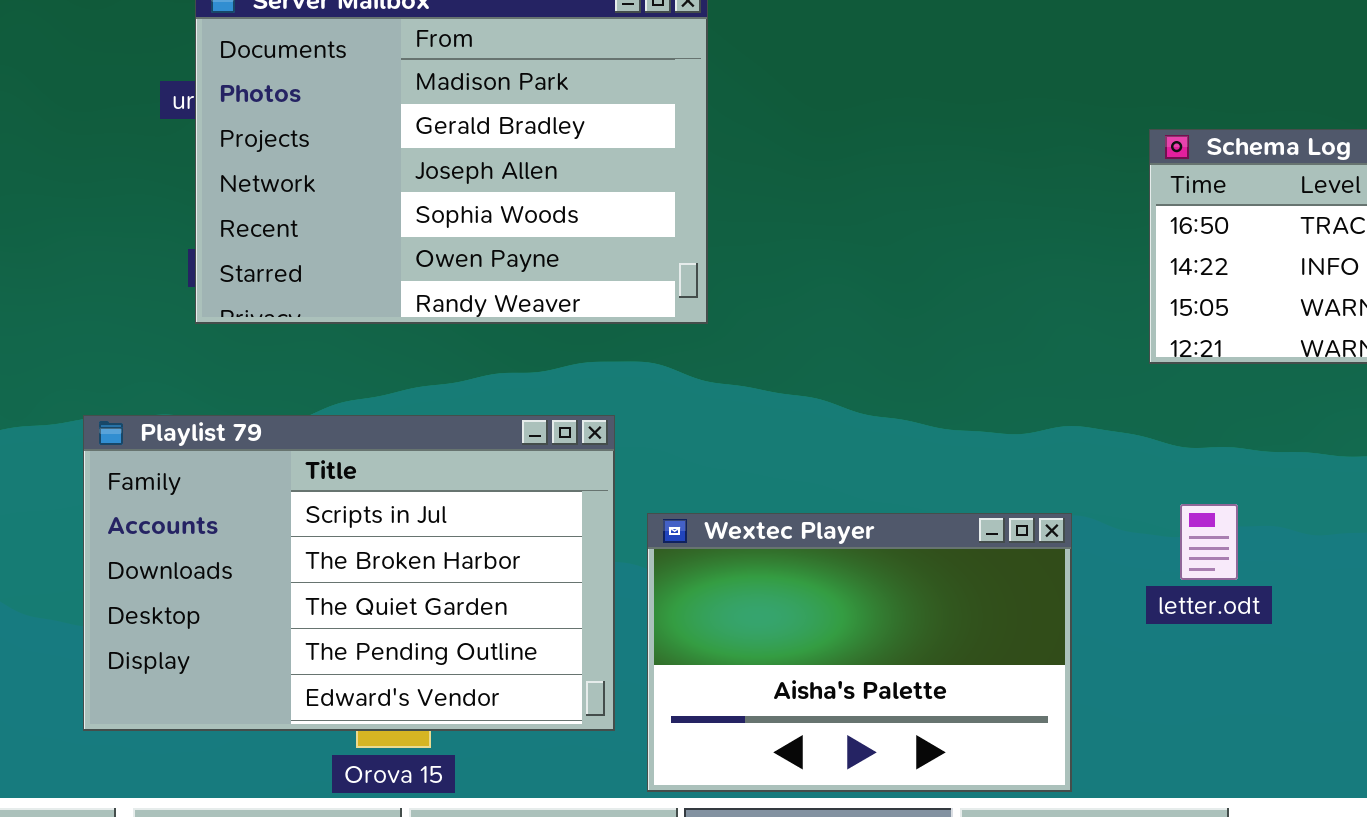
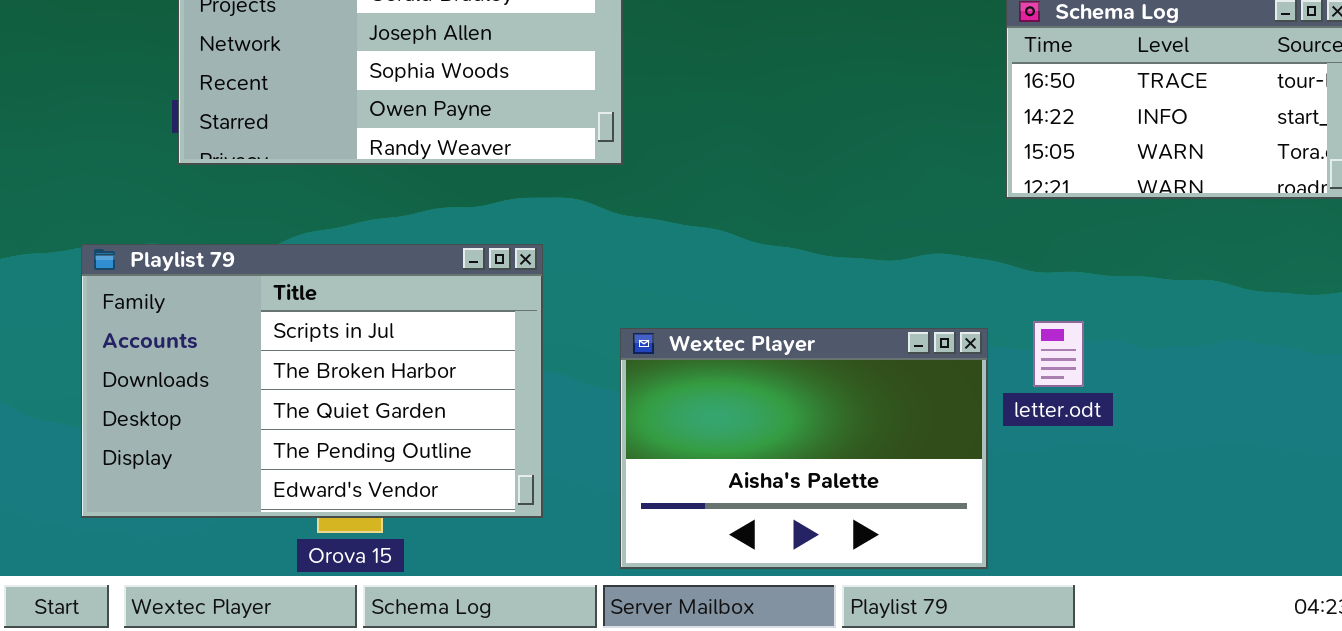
Wextec Player: [647,513,1072,792] -> [620,328,988,569], moved

